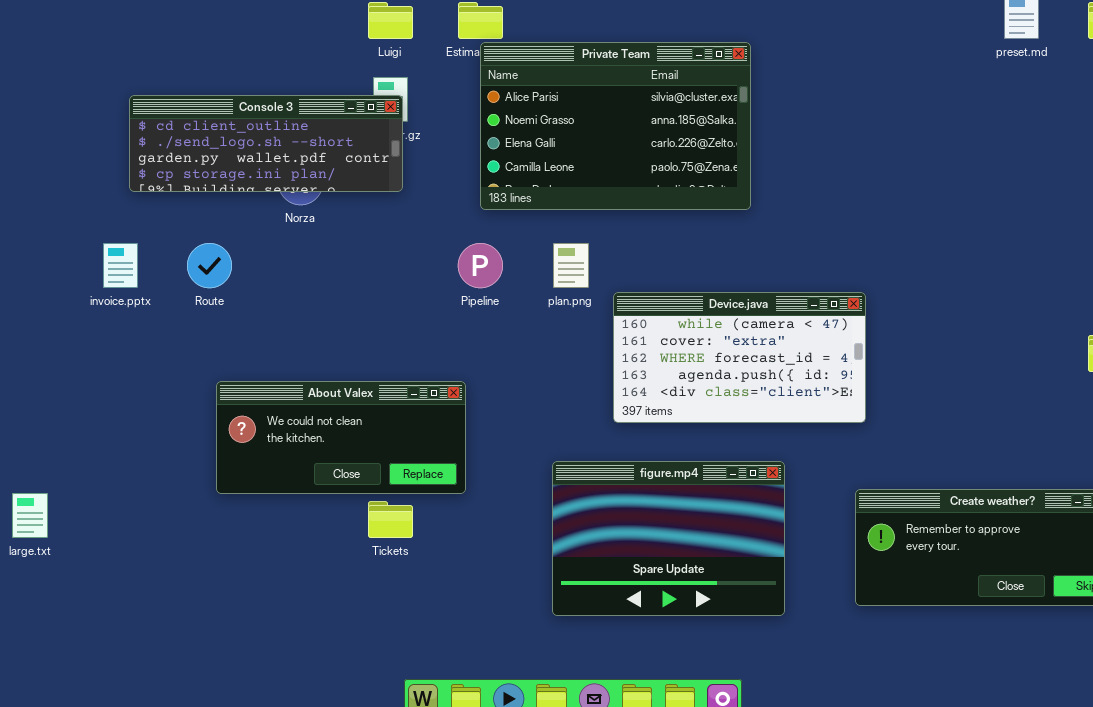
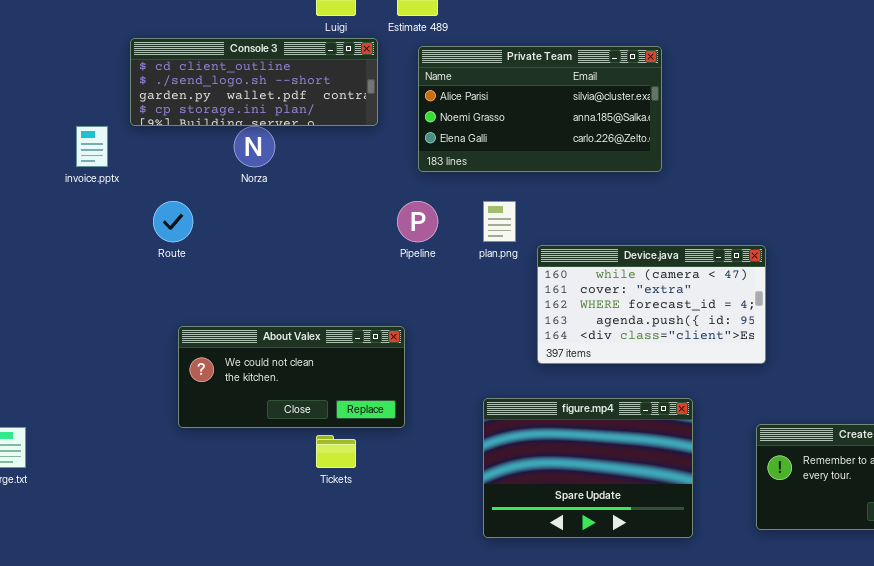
Private Team: [480,42,751,210] -> [418,46,662,172], resized
Console 3: [129,95,403,192] -> [130,38,378,126], moved
invoice.pptx: [103,243,138,288] -> [76,126,108,167], moved

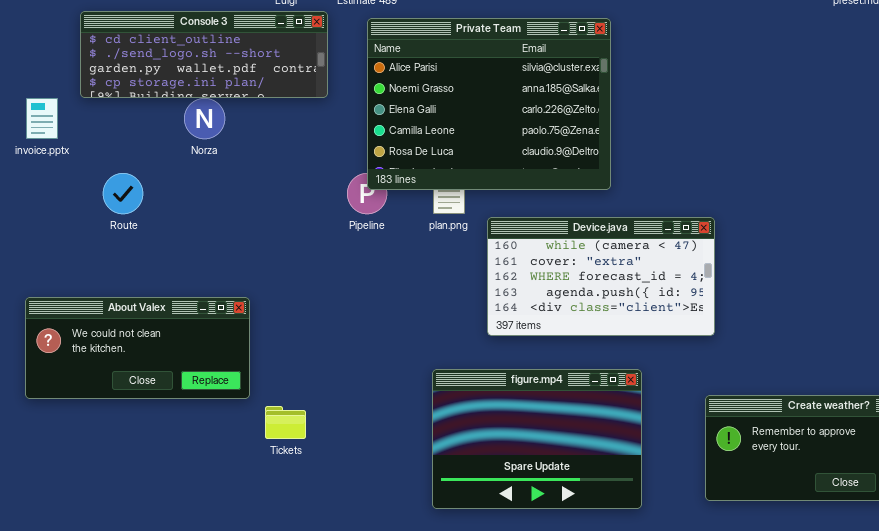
Private Team: [418,46,662,172] -> [367,18,611,190], resized
About Valex: [178,326,405,428] -> [25,297,250,399], moved

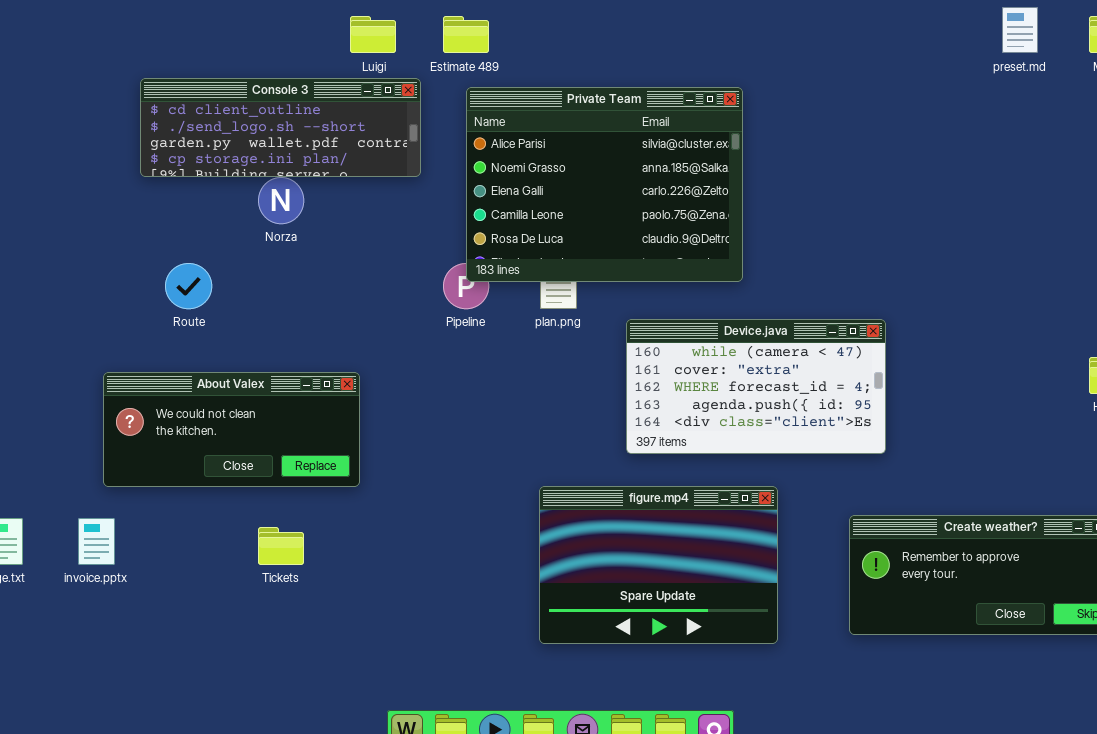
invoice.pptx: [26,98,58,139] -> [78,518,115,565], moved
Device.java: [487,217,715,336] -> [626,319,886,454], moved
About Valex: [25,297,250,399] -> [103,372,360,487], moved
Tickets: [265,406,306,439] -> [258,527,304,565], moved

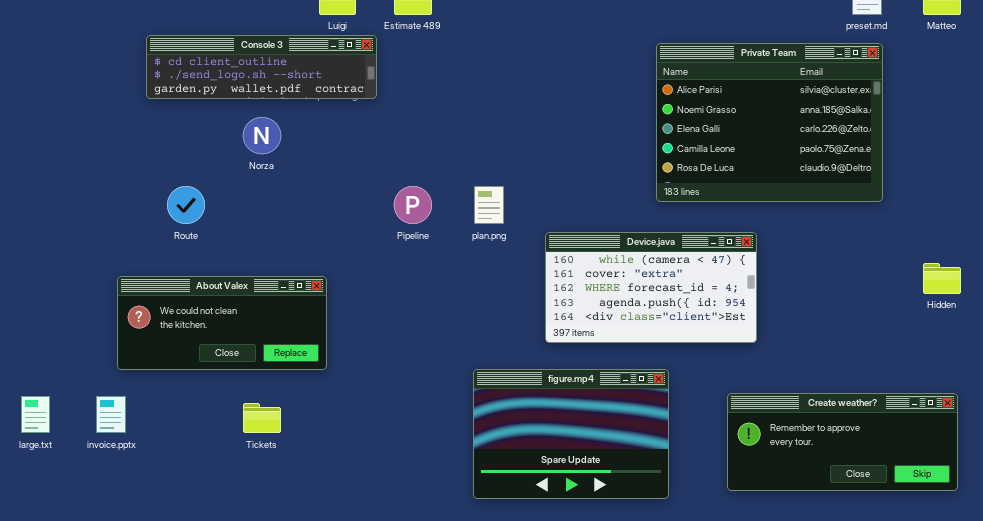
Console 3: [140,78,421,177] -> [146,35,377,99], resized
Private Team: [466,87,743,282] -> [656,43,883,202], moved

